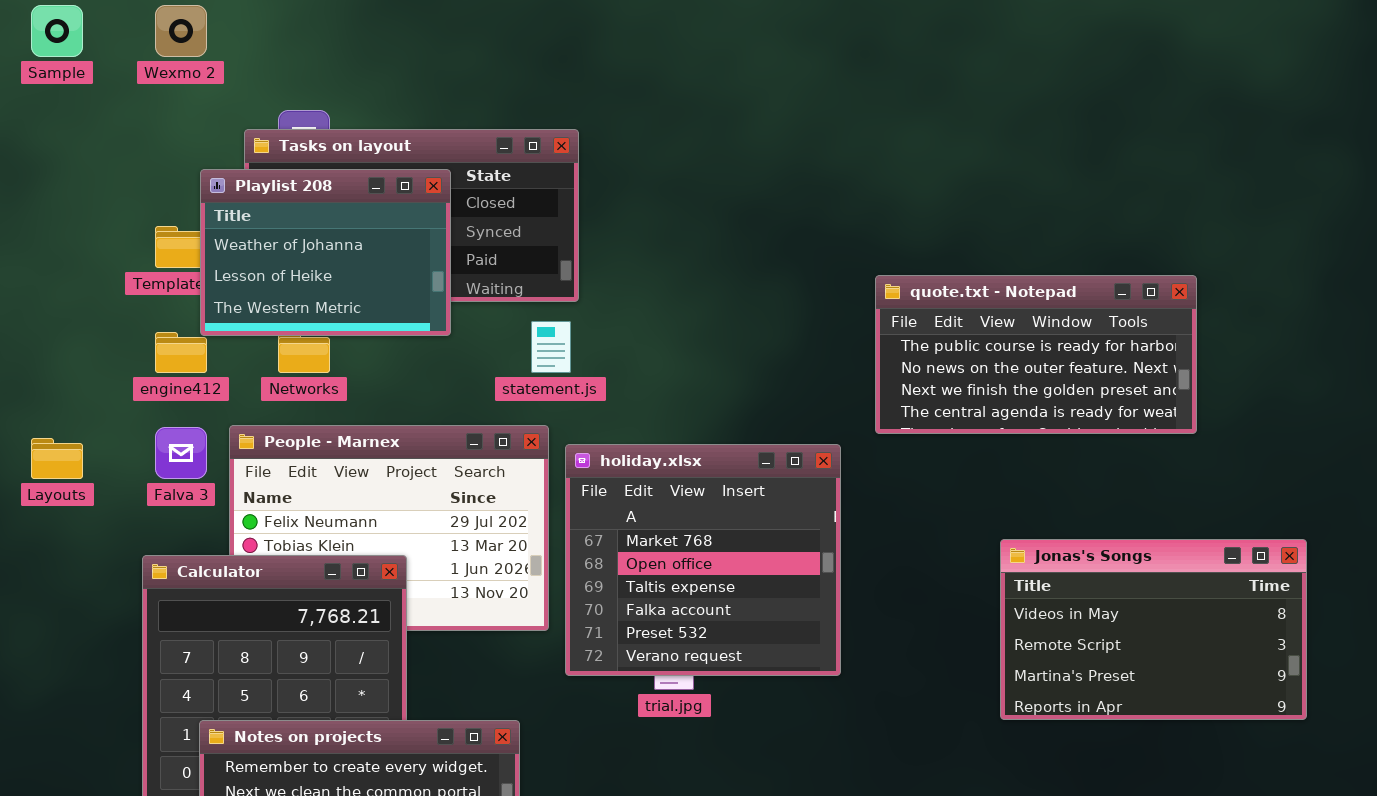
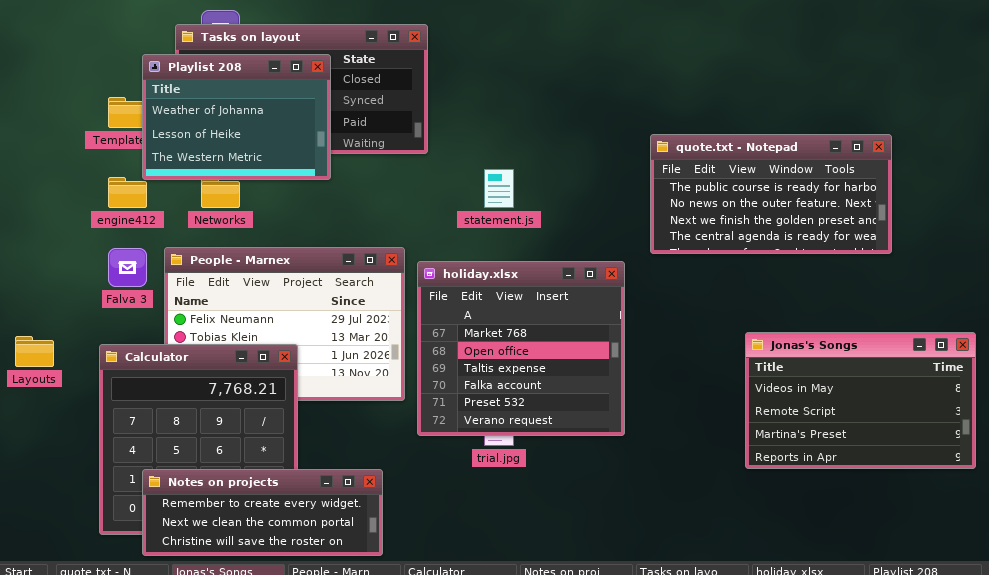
statement.js: [531,321,571,373] -> [484,169,514,208], moved
Layouts: [31,438,83,479] -> [15,336,54,367], moved

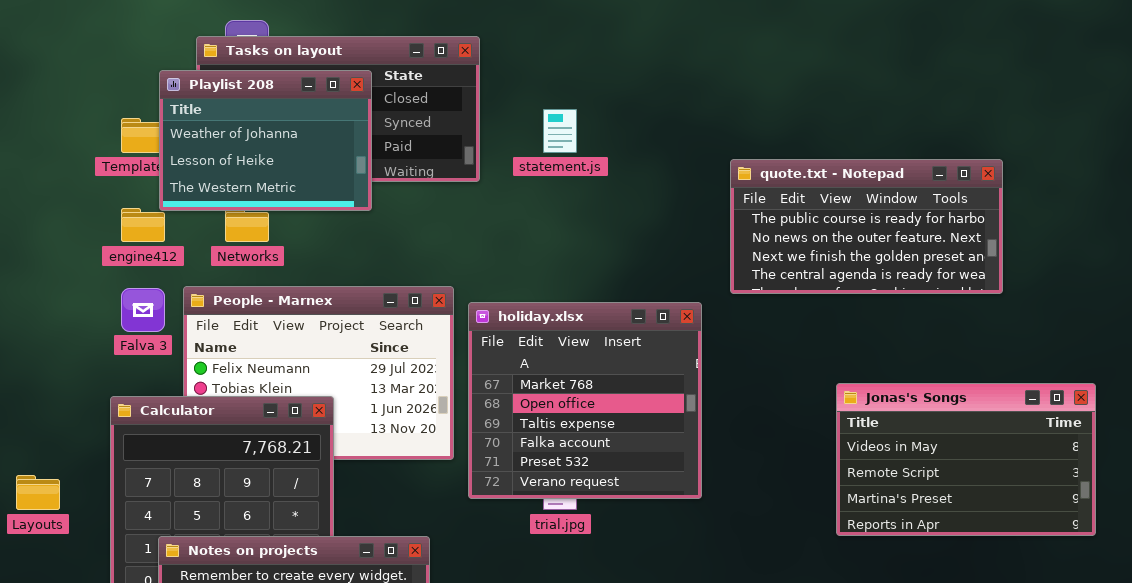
statement.js: [484,169,514,208] -> [543,109,577,153], moved
Layouts: [15,336,54,367] -> [16,475,60,510], moved

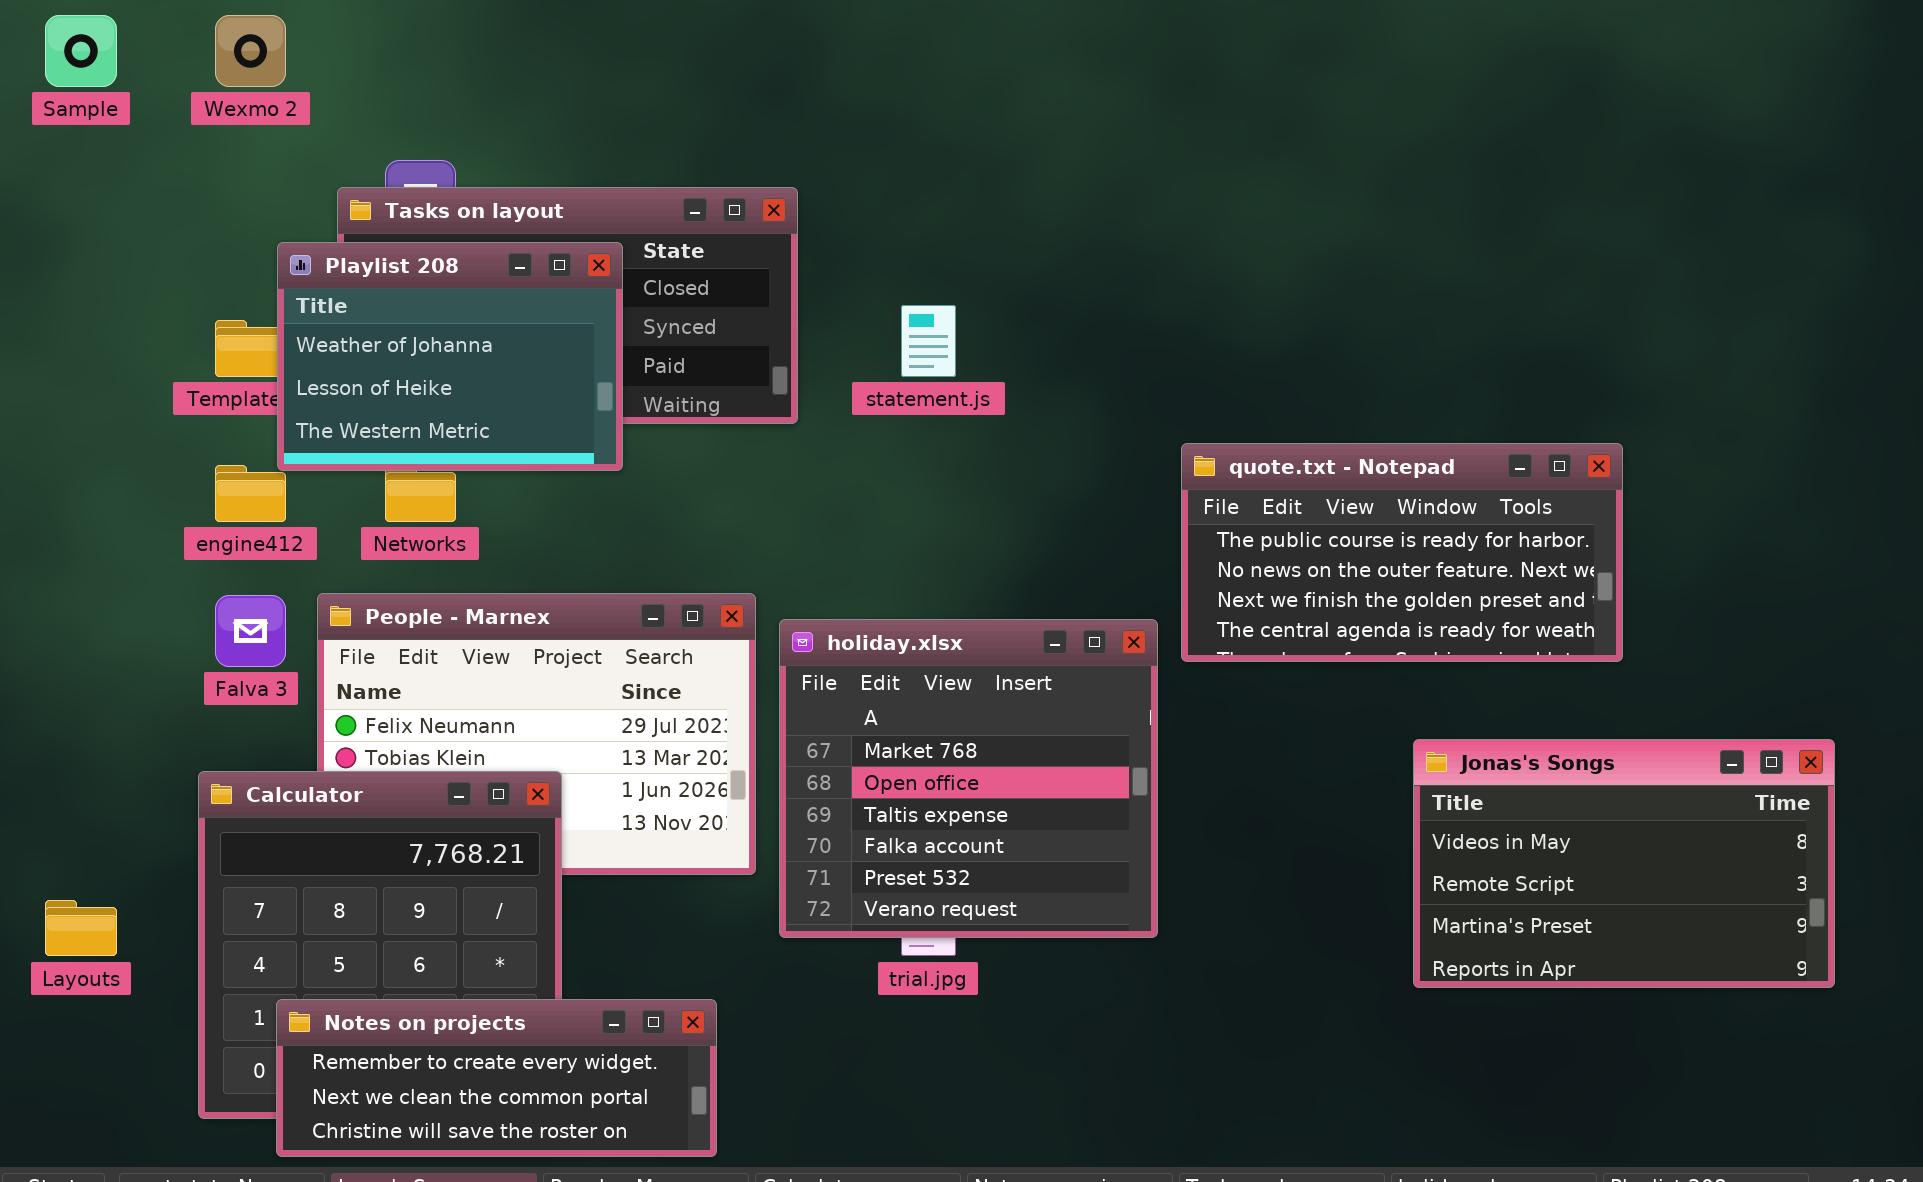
quote.txt - Notepad: [730,159,1003,294] -> [1181,443,1623,662], moved
Jonas's Songs: [836,383,1096,536] -> [1413,739,1835,988], moved

